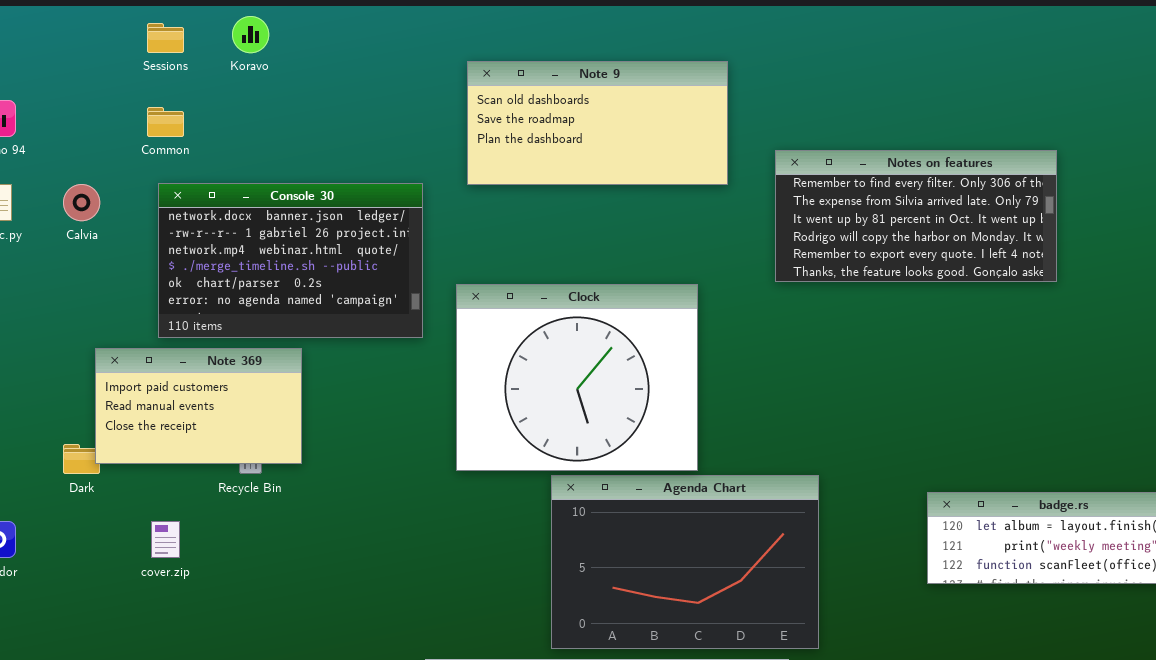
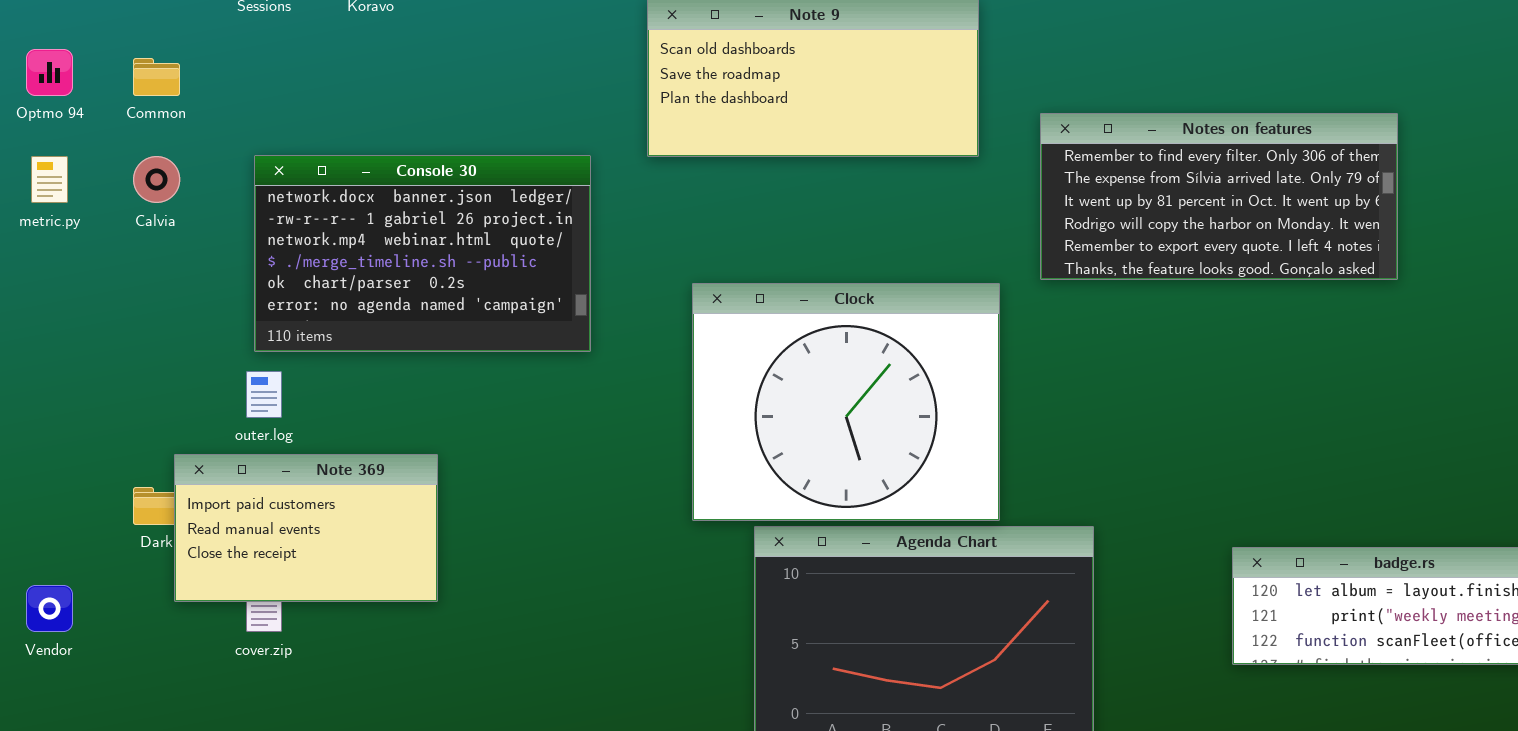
Common: [147,107,184,137] -> [133,58,180,96], moved
Clock: [456,284,698,471] -> [692,283,1000,521], moved
Note 369: [95,348,302,464] -> [174,454,438,602], moved

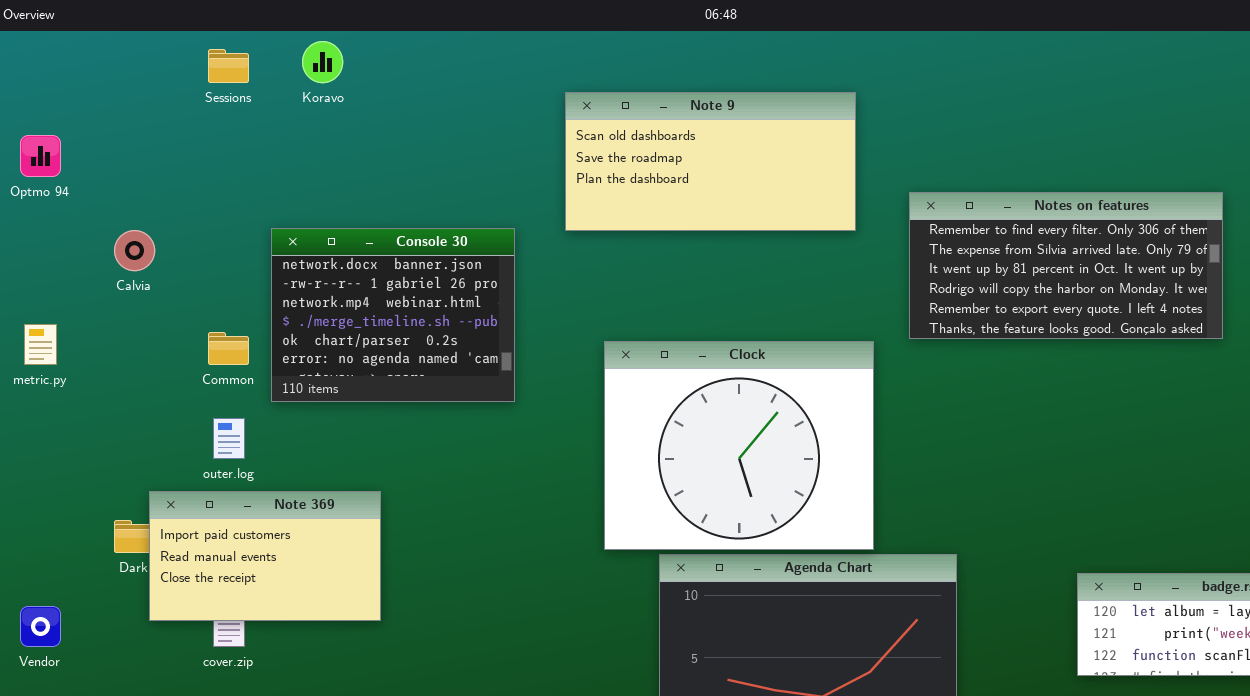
Common: [133,58,180,96] -> [208,332,249,365], moved
Console 30: [254,155,591,352] -> [271,228,515,402], resized
metric.py: [31,156,68,203] -> [24,324,57,365], moved

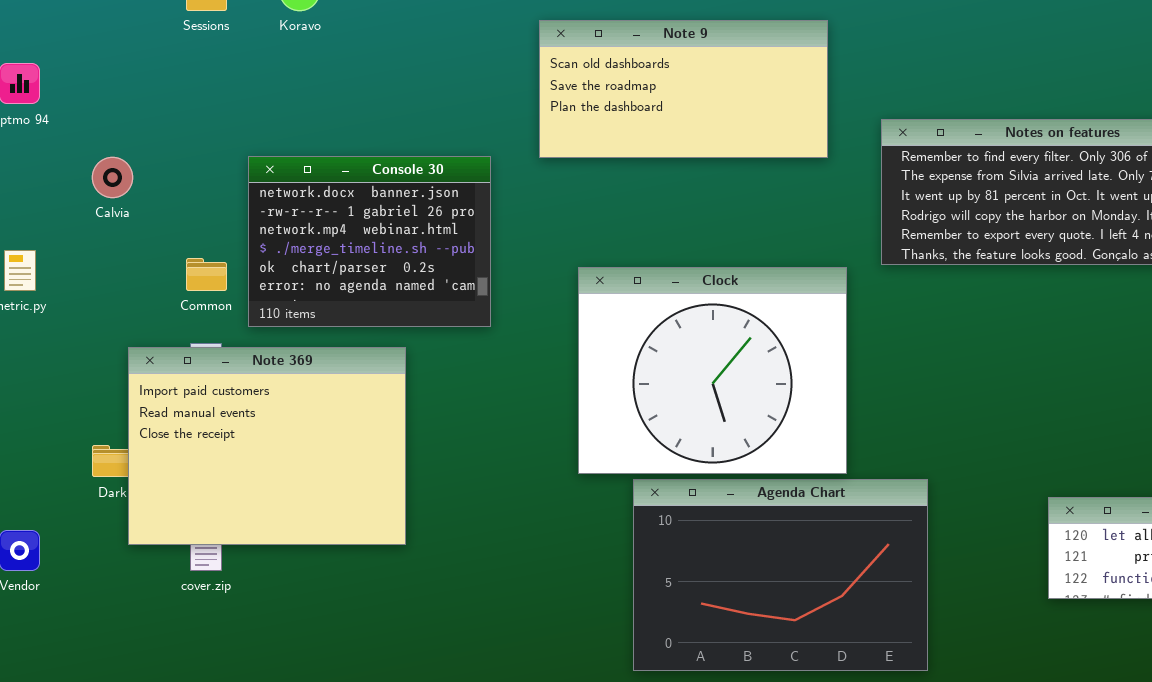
Note 369: [149,491,381,621] -> [128,347,406,545], resized

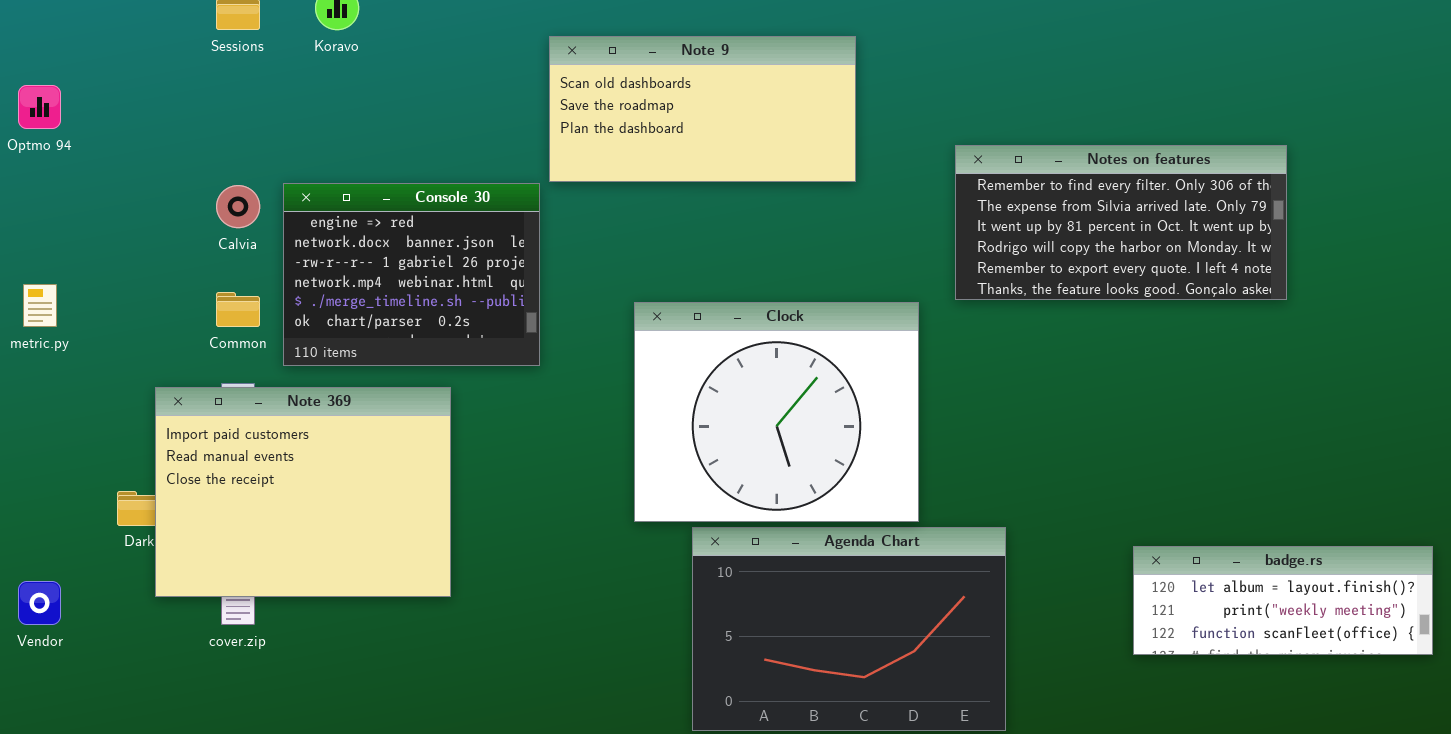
Note 9: [539,20,828,158] -> [549,36,856,182], moved
Console 30: [248,156,491,327] -> [283,183,540,366], scrolled up 1 row
Calvia: [92,157,133,198] -> [216,185,260,228], moved

